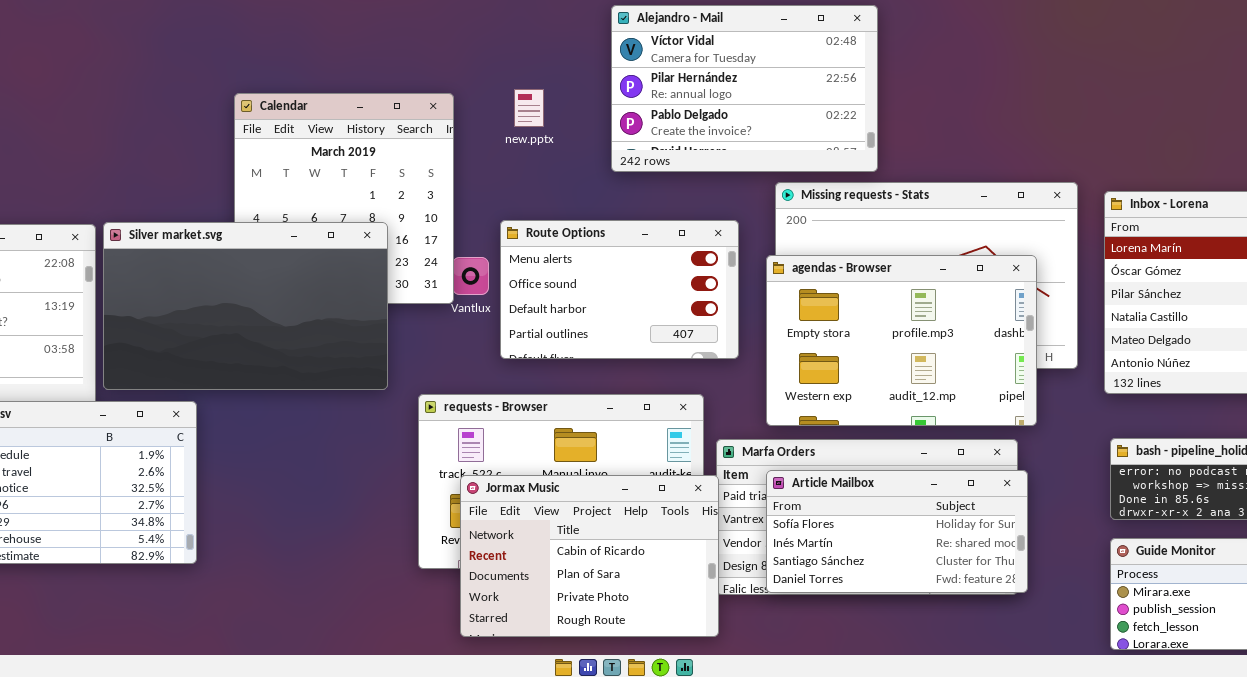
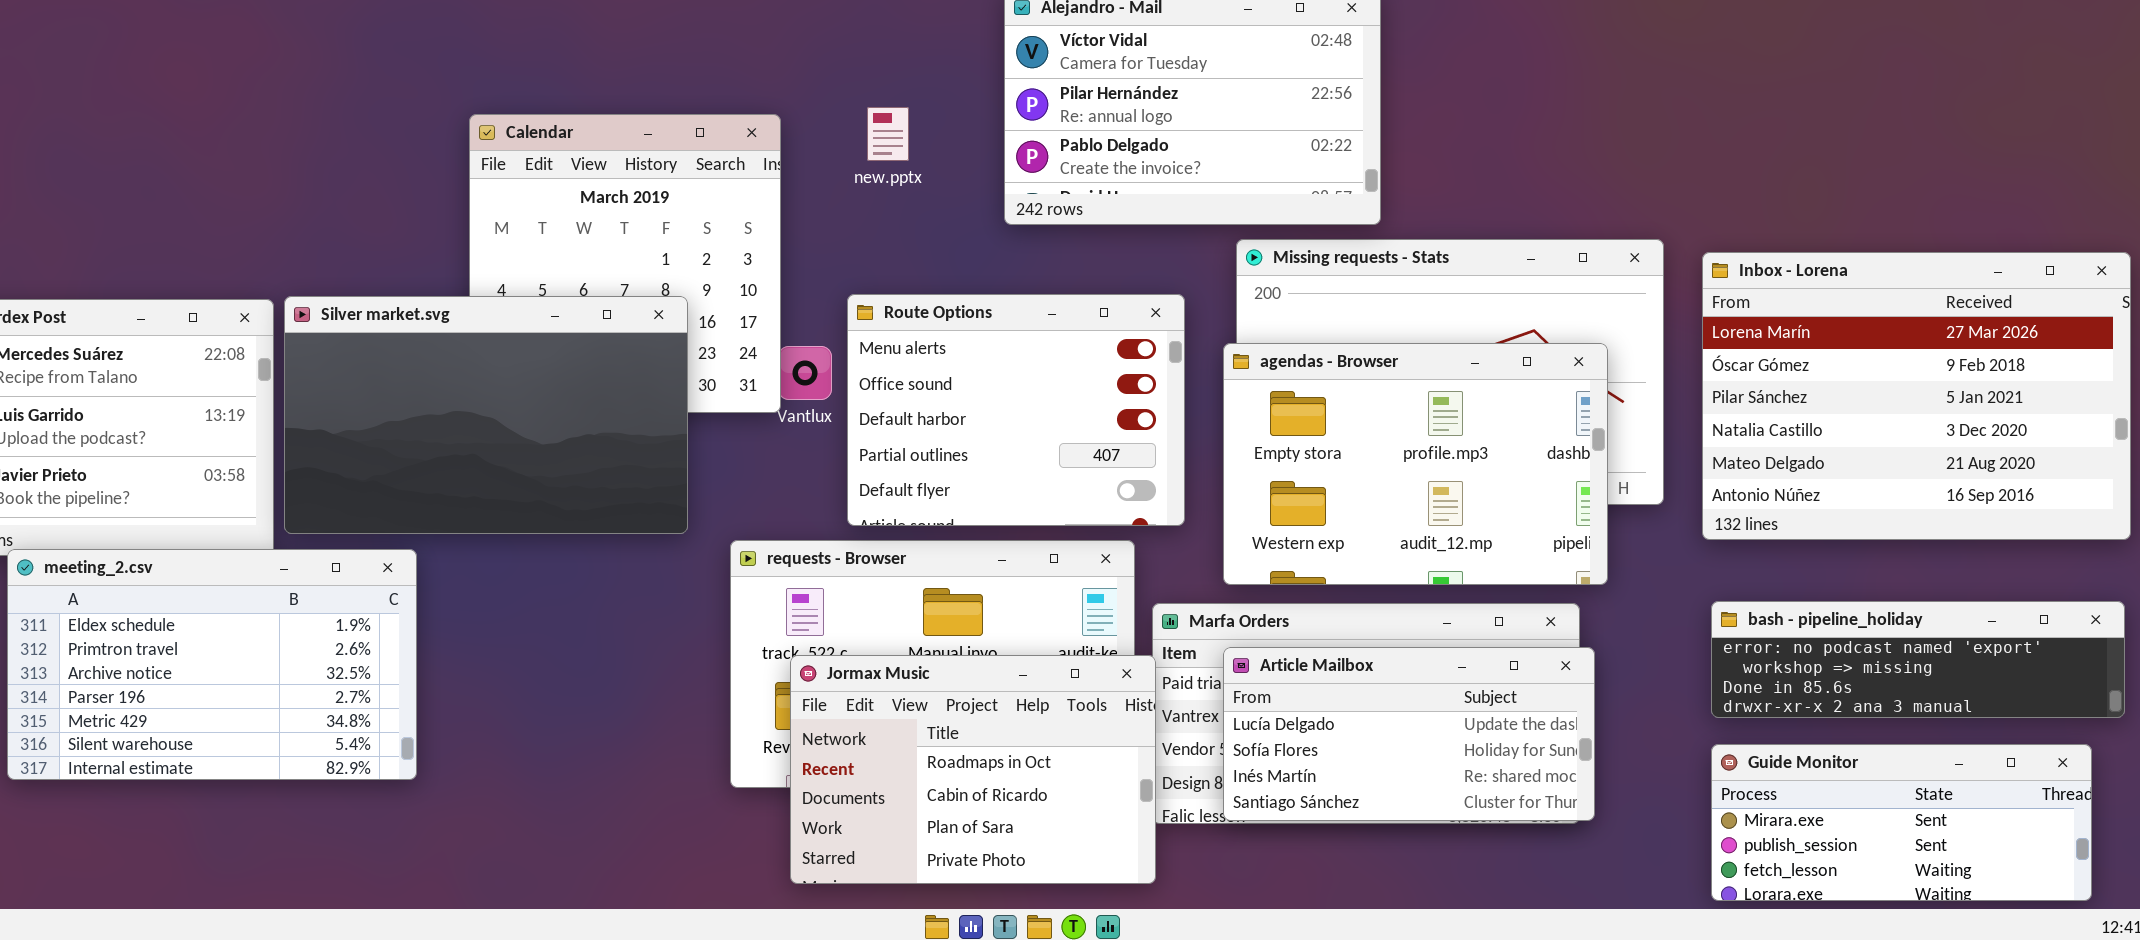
Route Options: [500,220,739,359] -> [847,294,1185,526], resized
Article Mailbox: [766,470,1028,593] -> [1223,647,1595,821], scrolled up 1 row
Jormax Music: [460,475,719,637] -> [790,655,1156,884], scrolled up 1 row

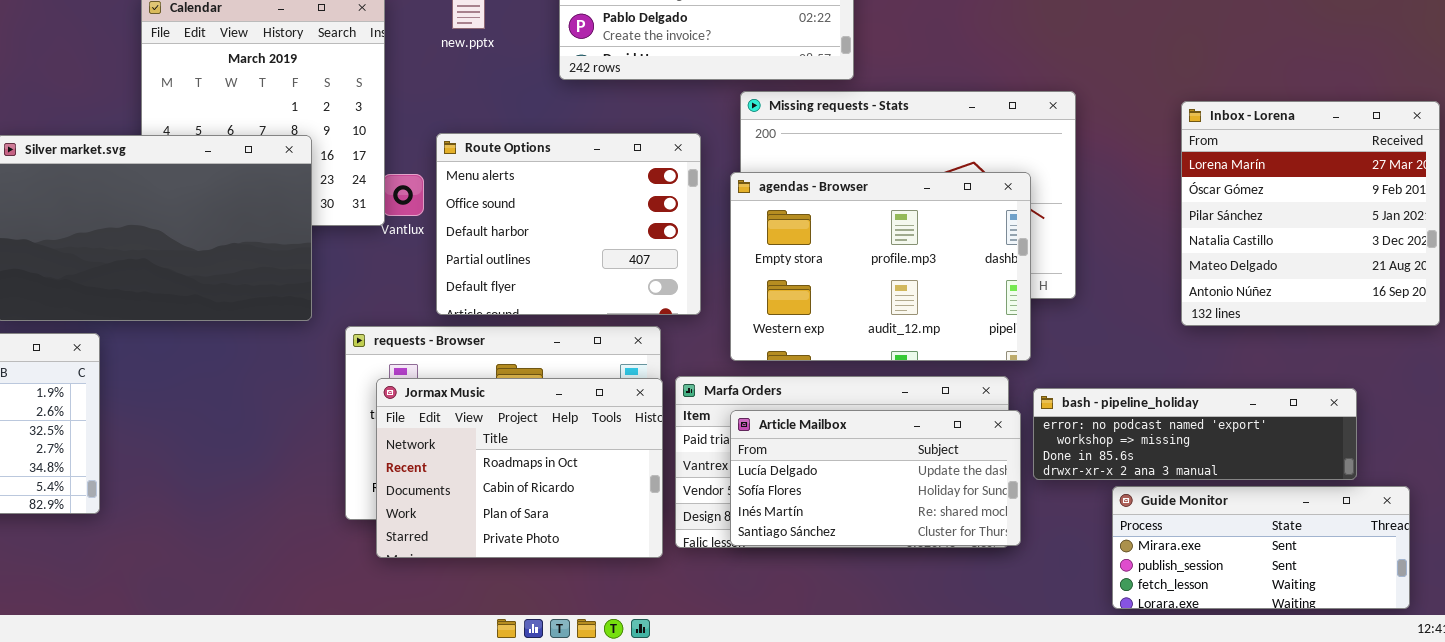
Inbox - Lorena: [1702,252,2131,540] -> [1181,101,1440,326], resized
bash - pipeline_holiday: [1711,601,2125,718] -> [1033,388,1357,480], moved
Jormax Music: [790,655,1156,884] -> [376,378,663,558], moved

